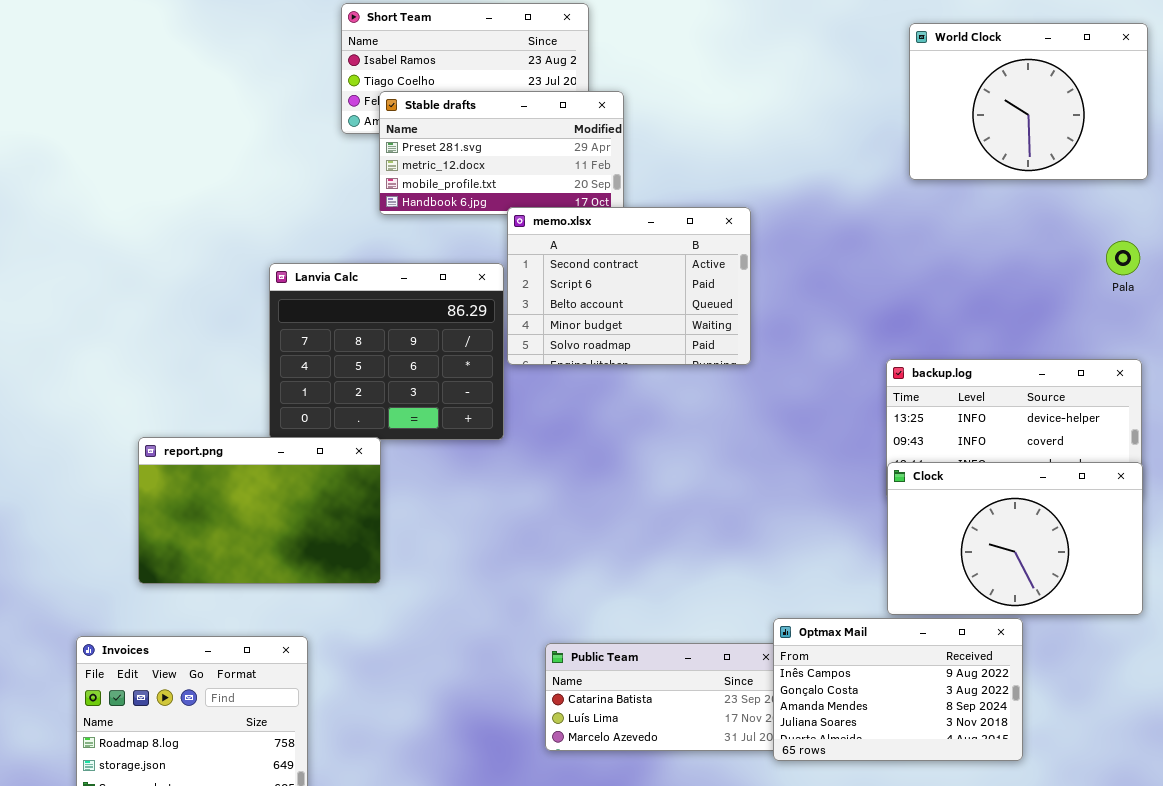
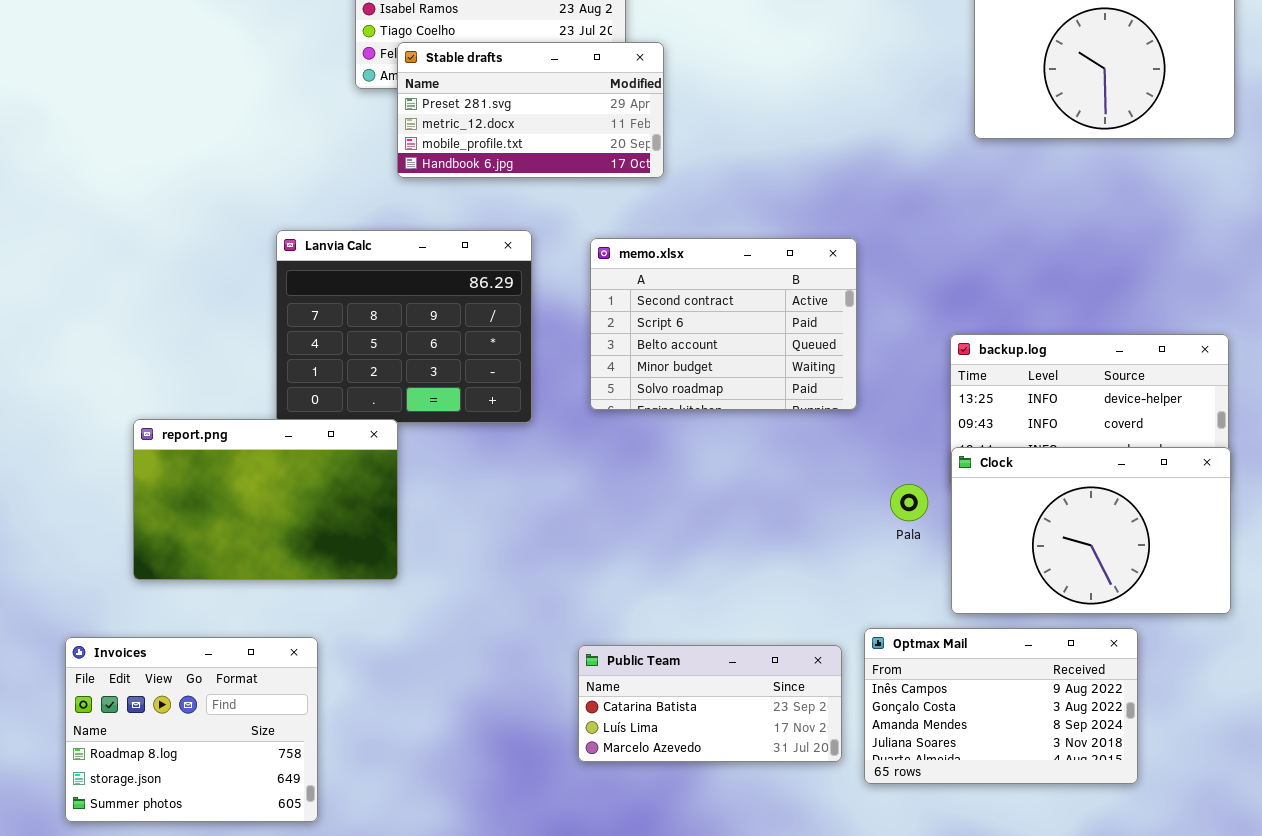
memo.xlsx: [507,207,751,365] -> [590,238,857,410], moved
Pala: [1106,241,1140,275] -> [890,484,928,521], moved
Optmax Mail: [773,618,1023,761] -> [864,628,1138,784], moved

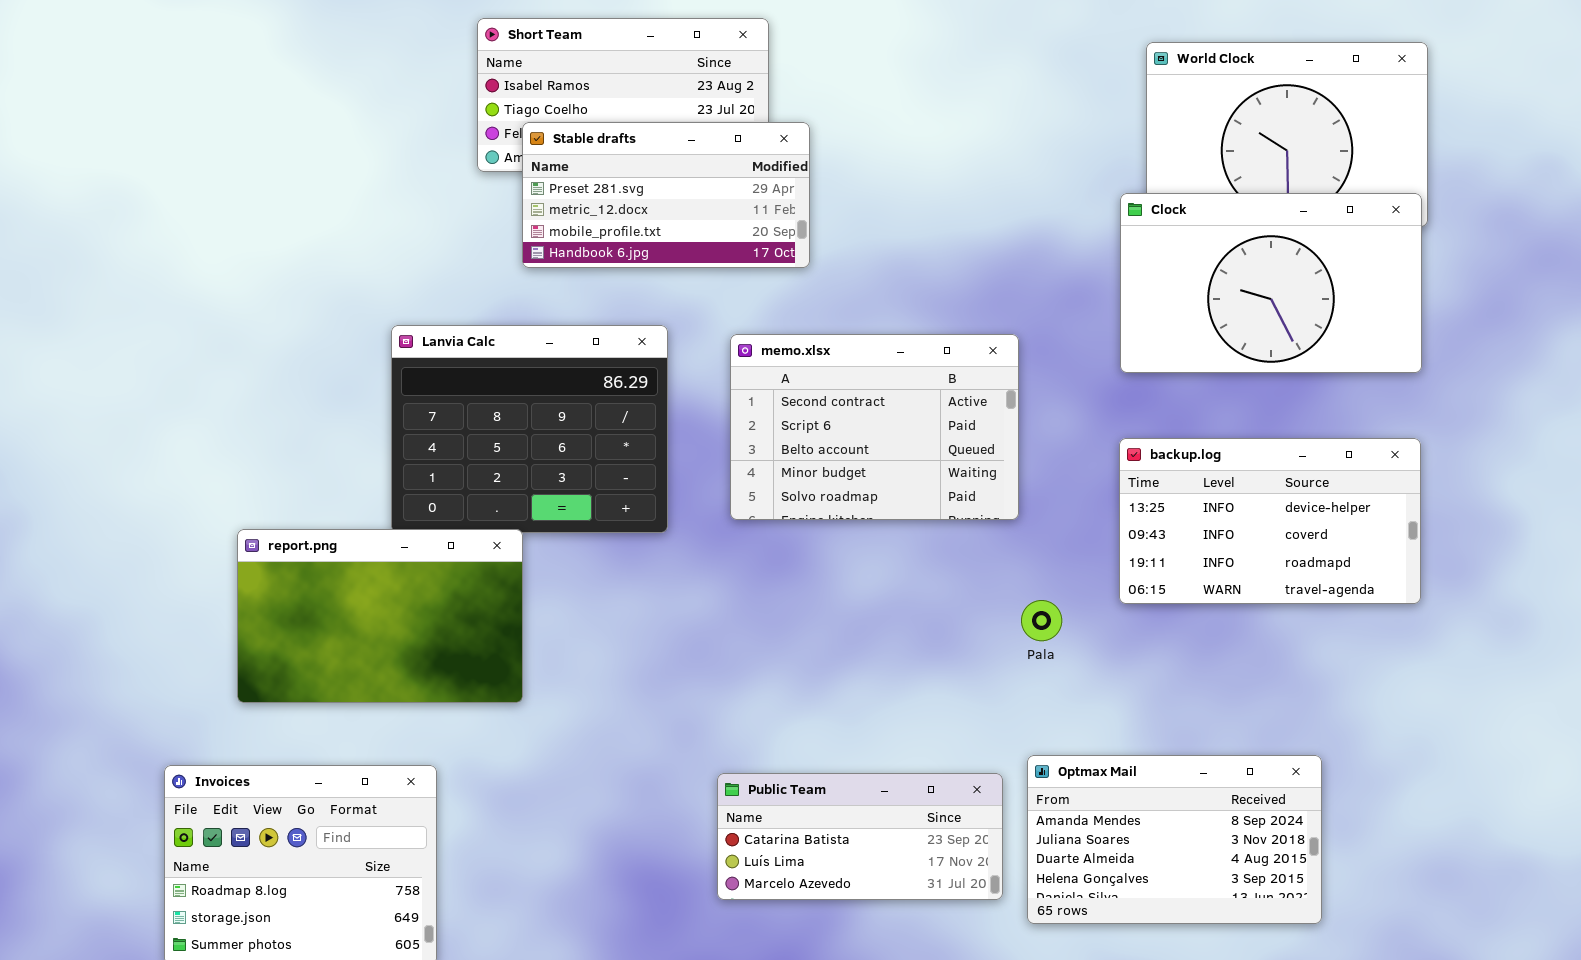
Clock: [951,447,1231,614] -> [1120,193,1422,373], moved
Pala: [890,484,928,521] -> [1021,600,1062,641], moved
Optmax Mail: [864,628,1138,784] -> [1027,755,1322,924], scrolled down 2 rows

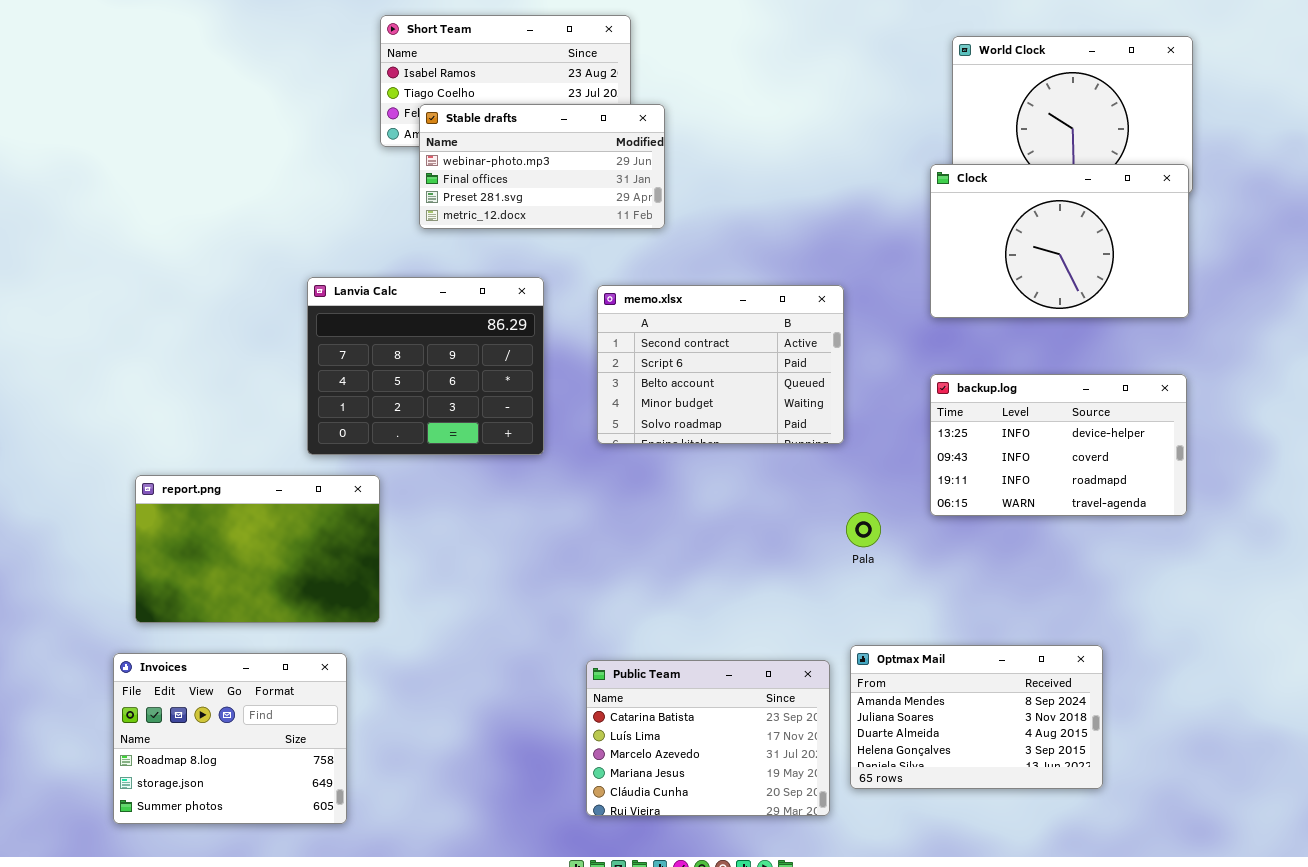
Stable drafts: [522,122,810,268] -> [419,104,665,229], scrolled up 2 rows
report.png: [237,529,523,703] -> [135,475,380,623], moved
Public Team: [717,773,1003,900] -> [586,660,830,816], resized

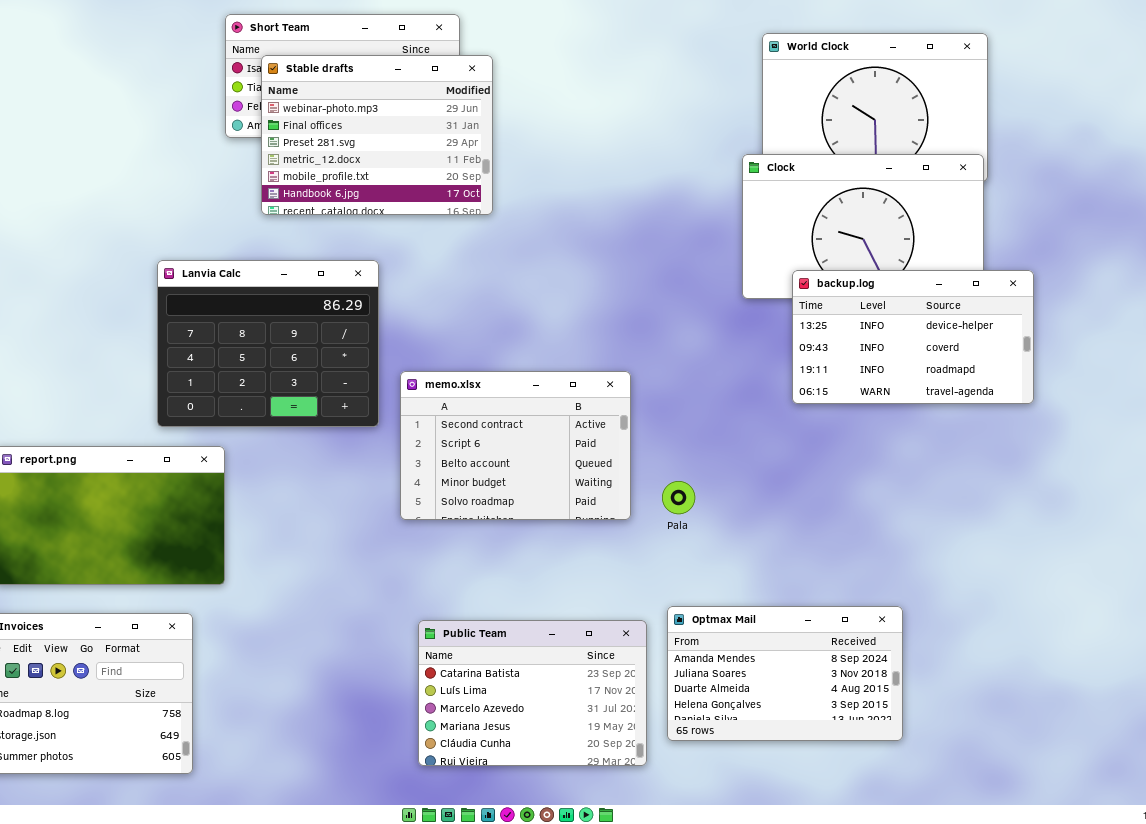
Stable drafts: [419,104,665,229] -> [261,55,493,215], resized
memo.xlsx: [597,285,844,444] -> [400,371,631,520], moved
backup.log: [930,374,1187,516] -> [792,270,1034,404], moved

